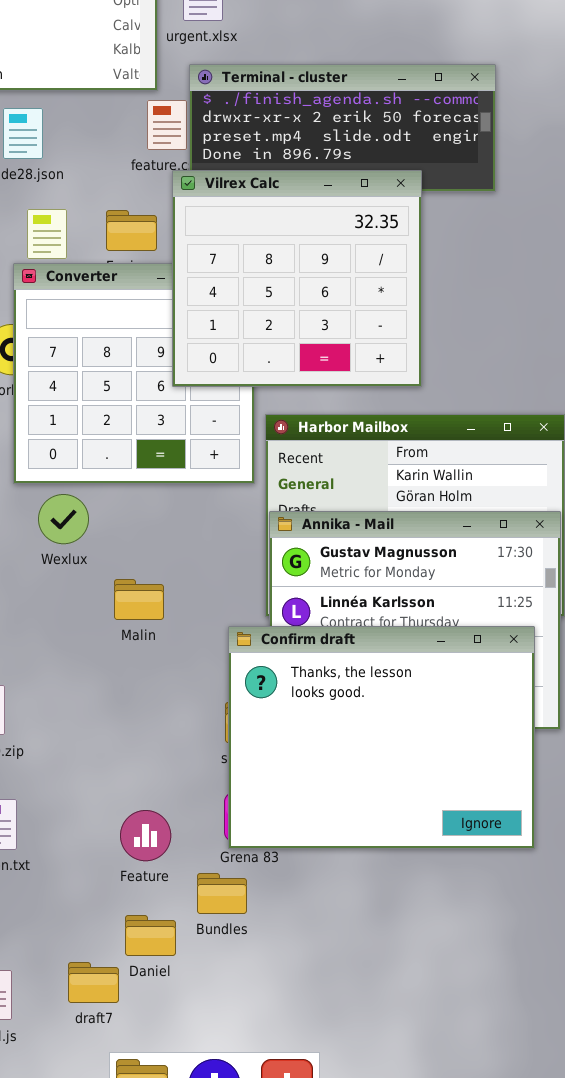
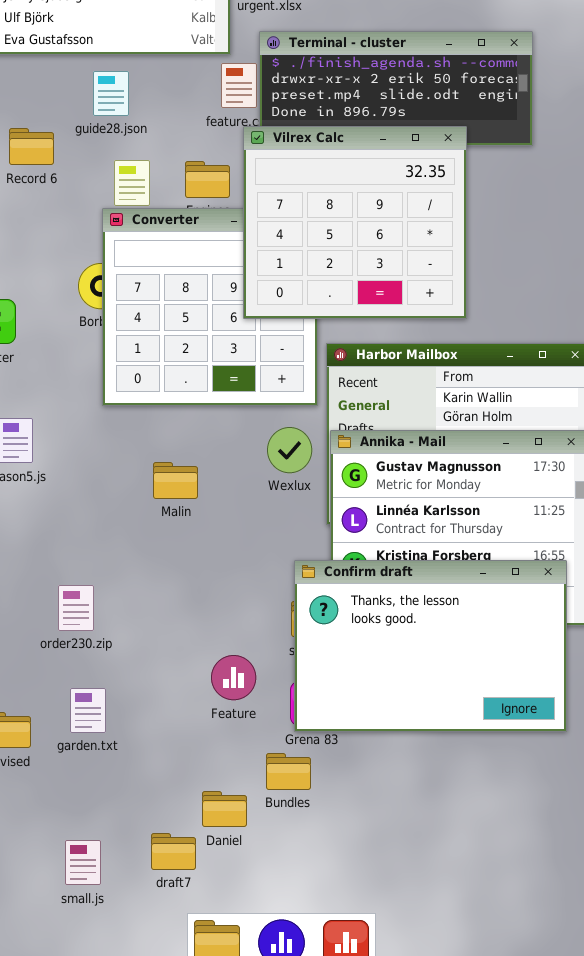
Wexlux: [38,494,89,544] -> [267,427,312,473], moved
Malin: [114,579,164,620] -> [153,462,198,499], moved
Confirm draft: [228,626,535,849] -> [294,560,567,732], resized
Feature: [120,810,171,861] -> [211,655,256,700], moved

